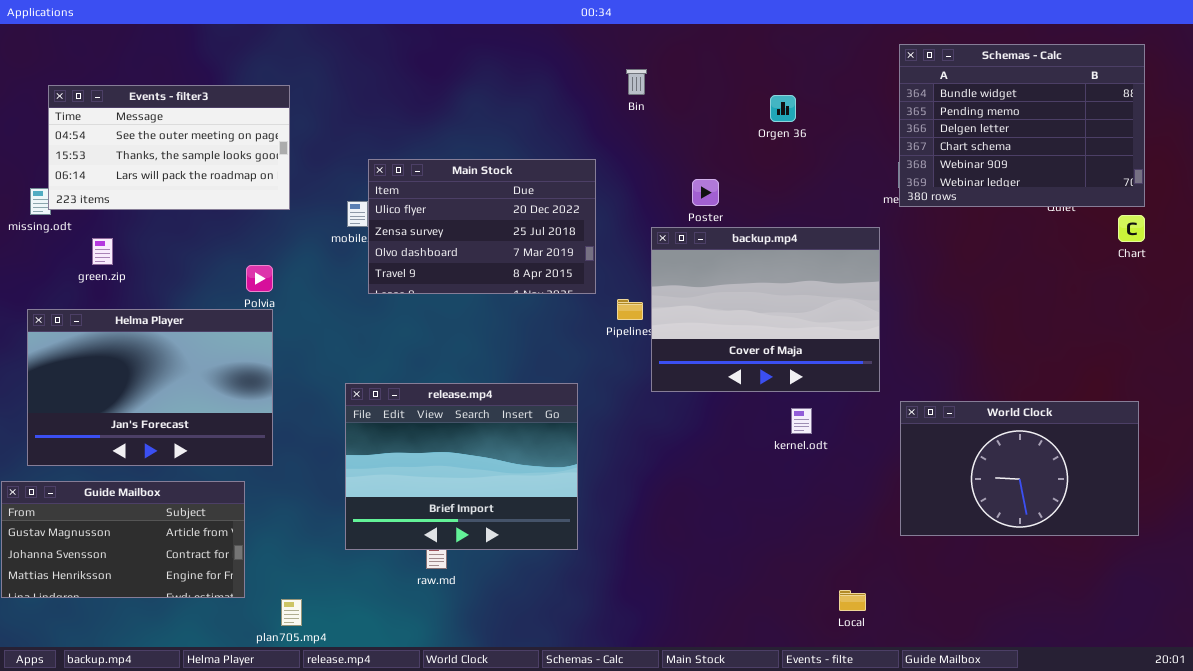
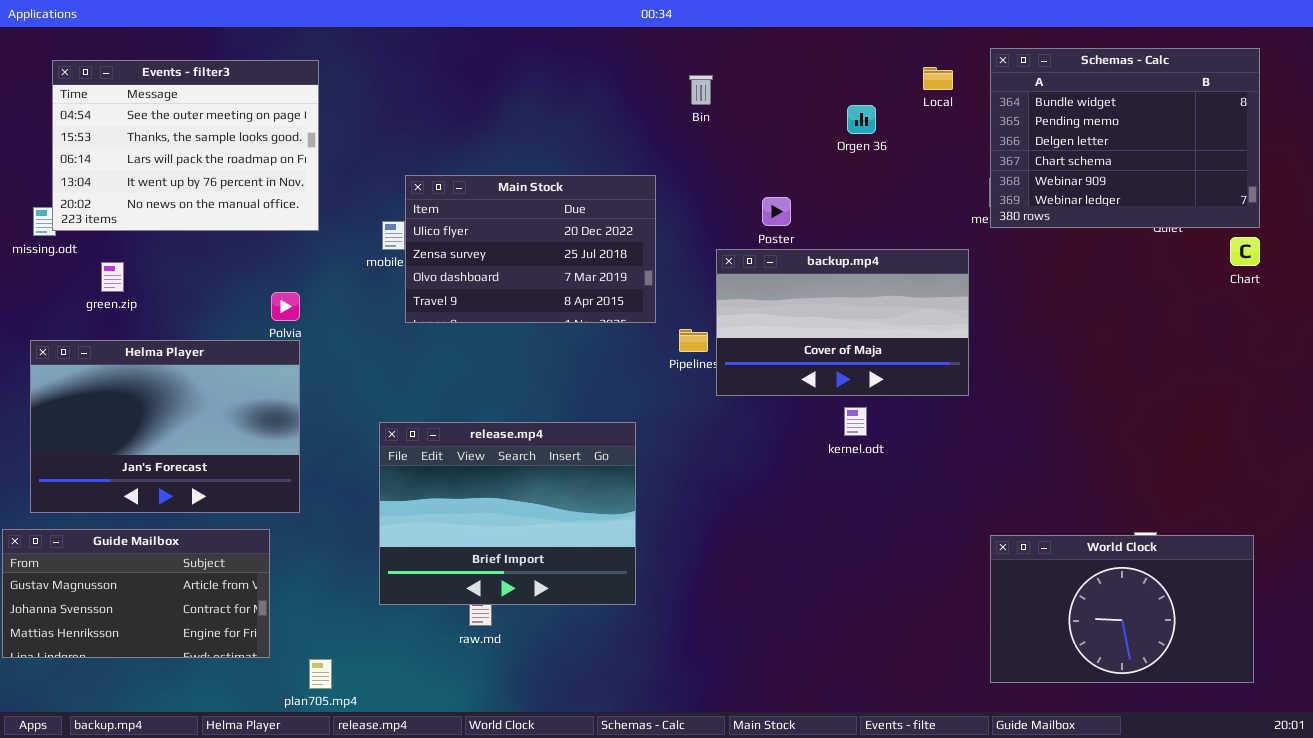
Events - filter3: [48,85,290,210] -> [52,60,319,231], resized
backup.mp4: [651,227,880,392] -> [716,249,969,396], resized
World Clock: [900,401,1139,536] -> [990,535,1254,683], moved
kernel.odt: [791,408,812,434] -> [844,407,867,436], moved
Local: [839,590,866,611] -> [923,67,953,90], moved

